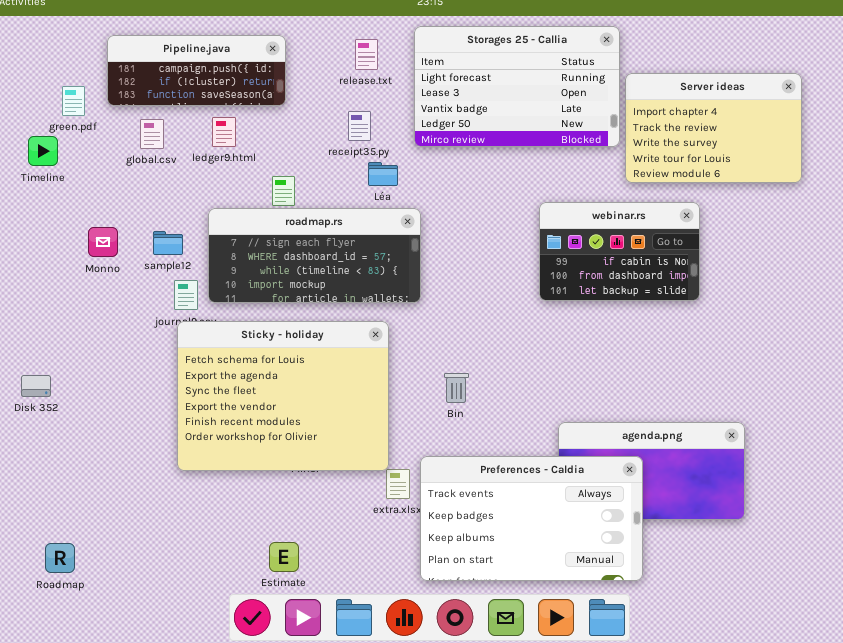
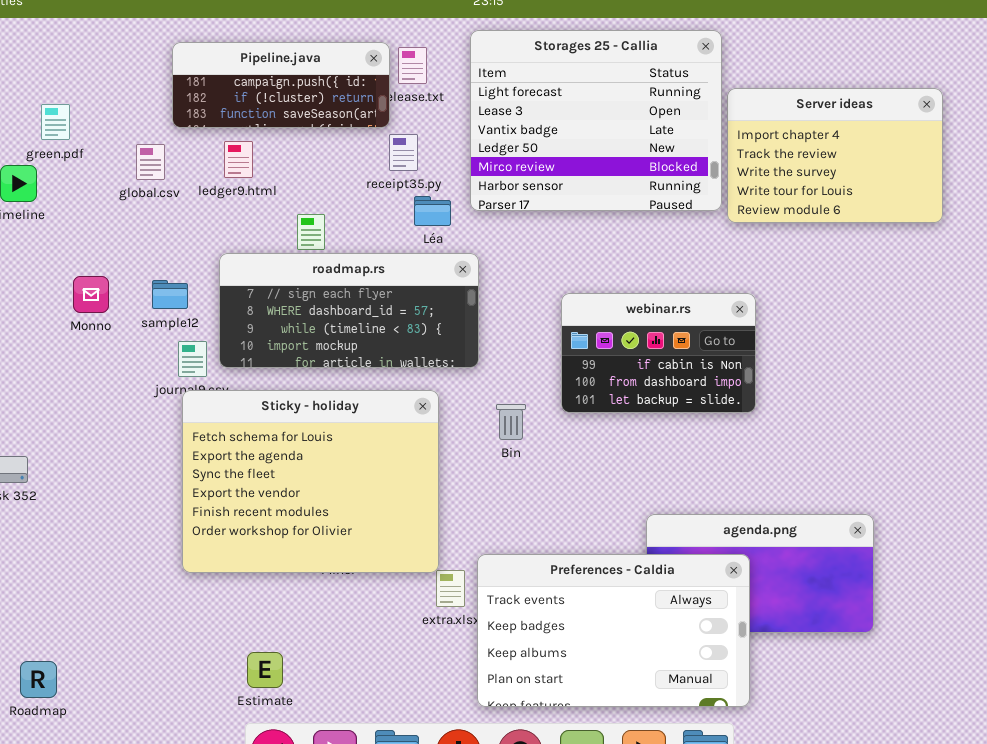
Storages 25 - Callia: [414,26,620,147] -> [470,30,722,211], resized
Pipeline.java: [107,35,286,106] -> [172,42,390,128], moved
webinar.rs: [539,202,700,301] -> [561,293,756,413], moved
Bin: [444,373,469,403] -> [496,404,526,440], moved
Estimate: [269,542,299,572] -> [247,652,283,688], moved

